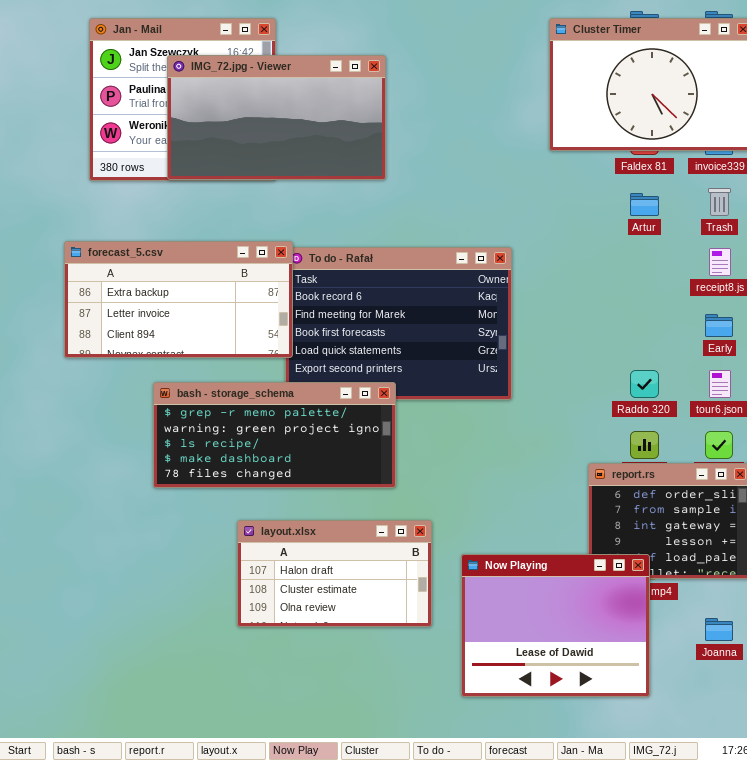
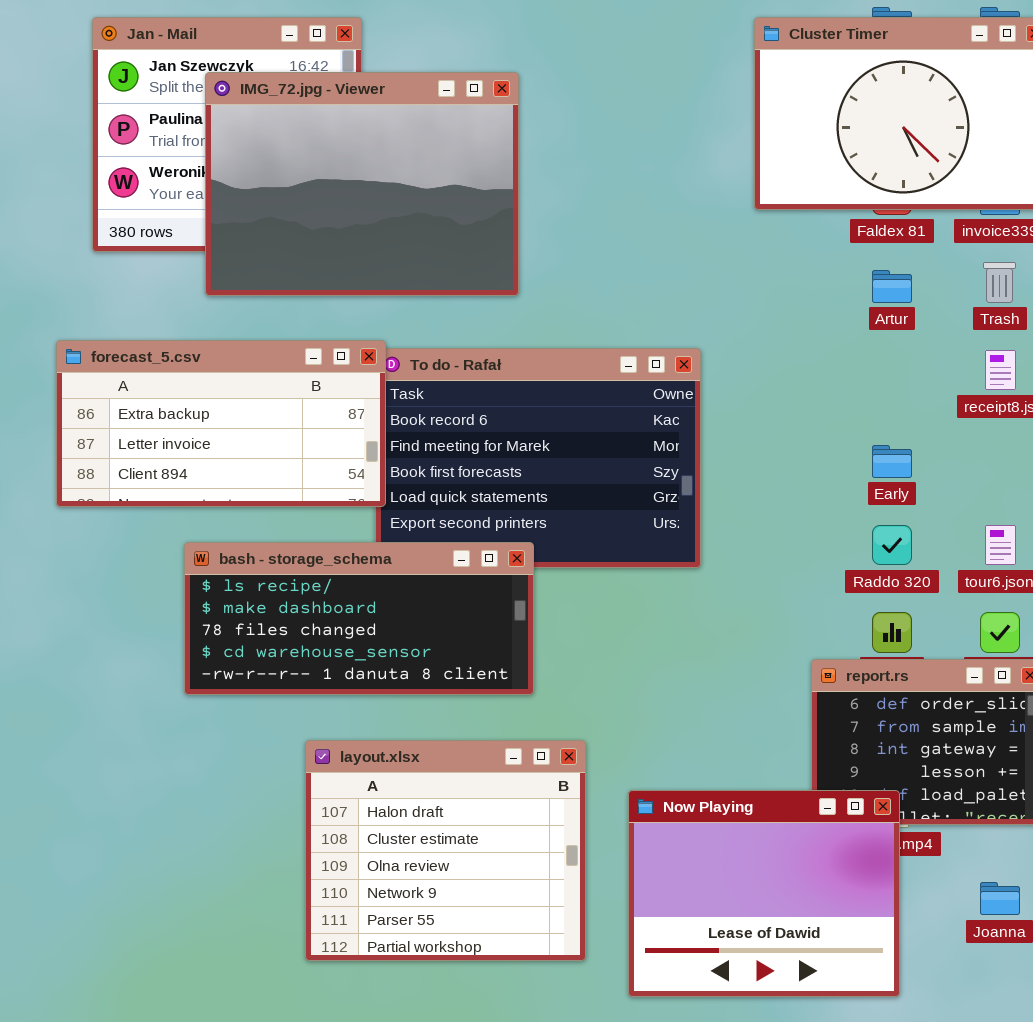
IMG_72.jpg - Viewer: [167,55,386,180] -> [205,72,519,296], resized
Early: [705,314,733,337] -> [872,445,912,478], moved
bash - storage_schema: [153,382,396,488] -> [184,542,534,695], scrolled down 2 rows
layout.xlsx: [237,520,432,627] -> [305,740,586,961], resized

